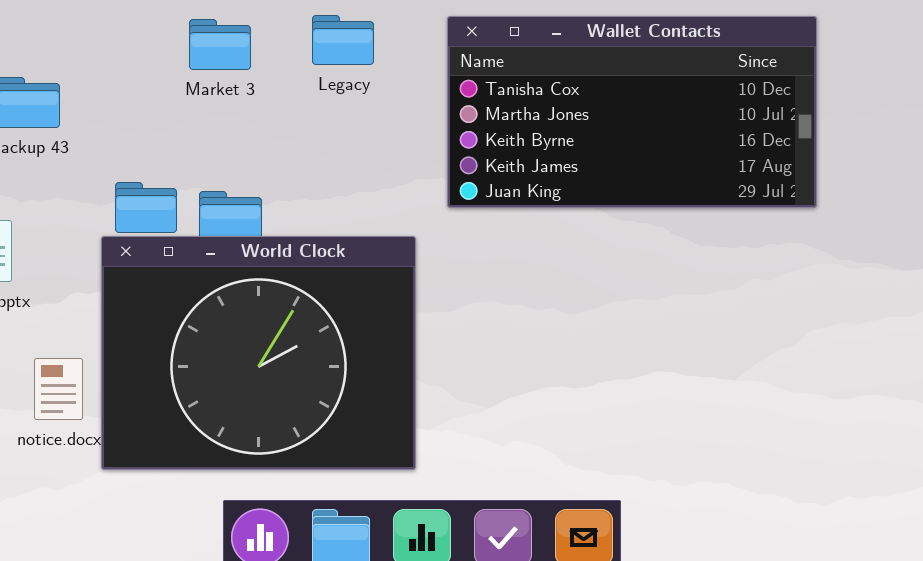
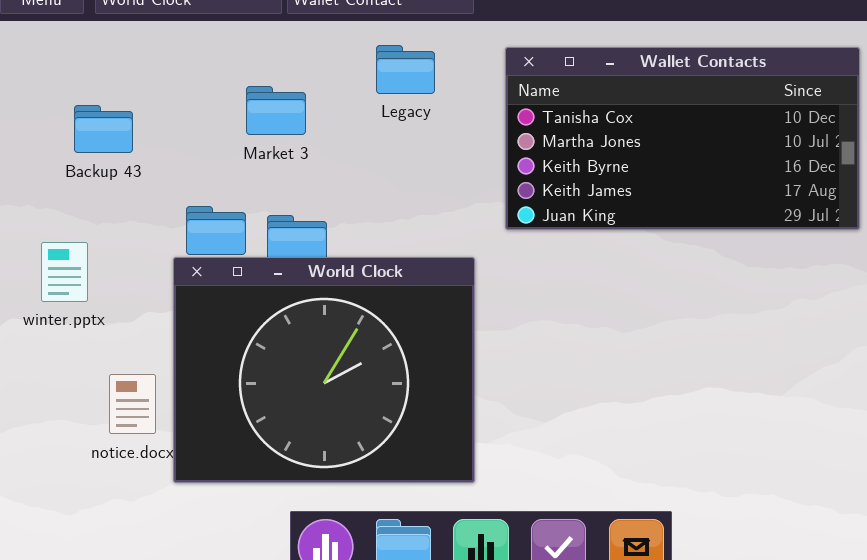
Market 3: [189,19,251,70] -> [246,86,306,135], moved

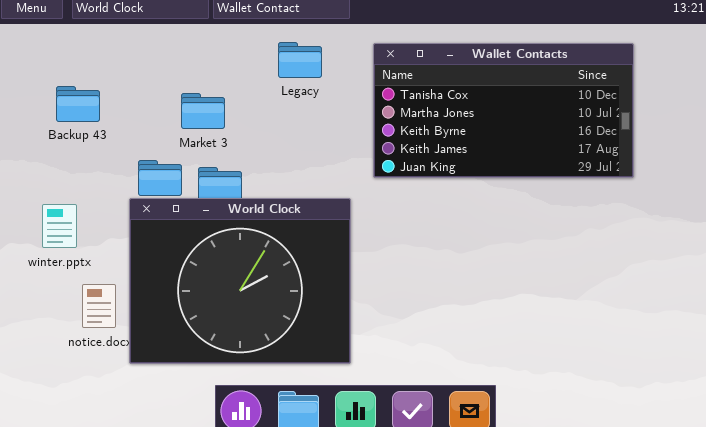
Market 3: [246,86,306,135] -> [181,93,225,129], moved
winter.pptx: [41,242,88,302] -> [42,204,77,248], moved

